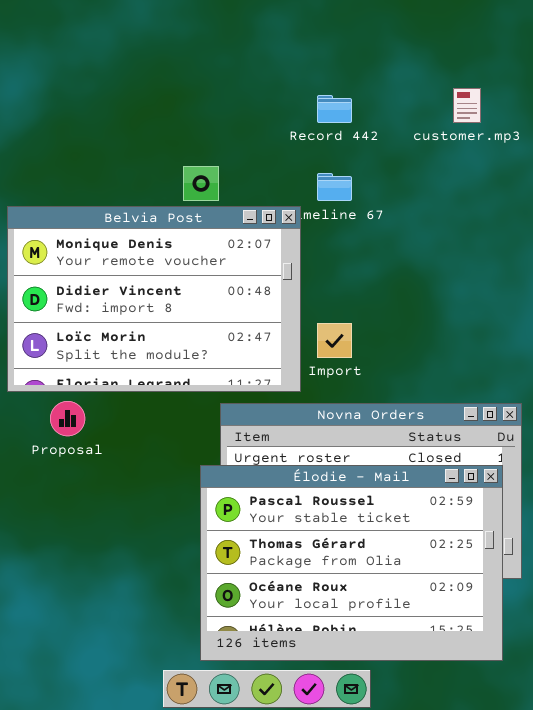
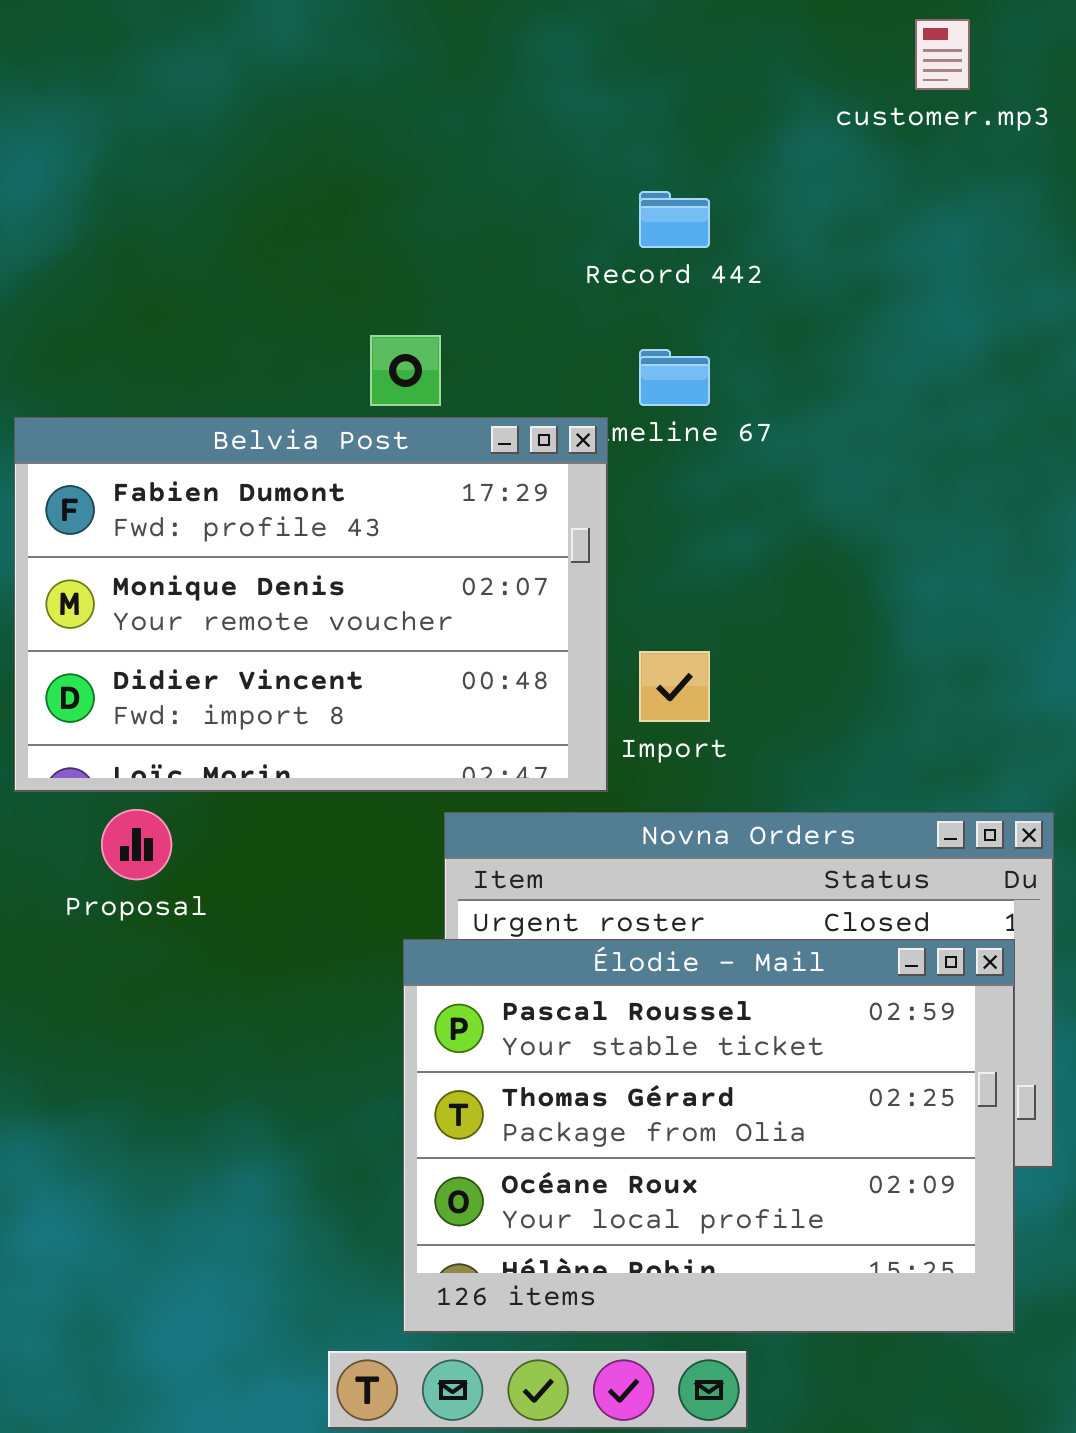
customer.mp3: [453,88,481,123] -> [915,19,970,90], moved
Belvia Post: [7,206,301,392] -> [14,417,608,792], scrolled up 1 row

